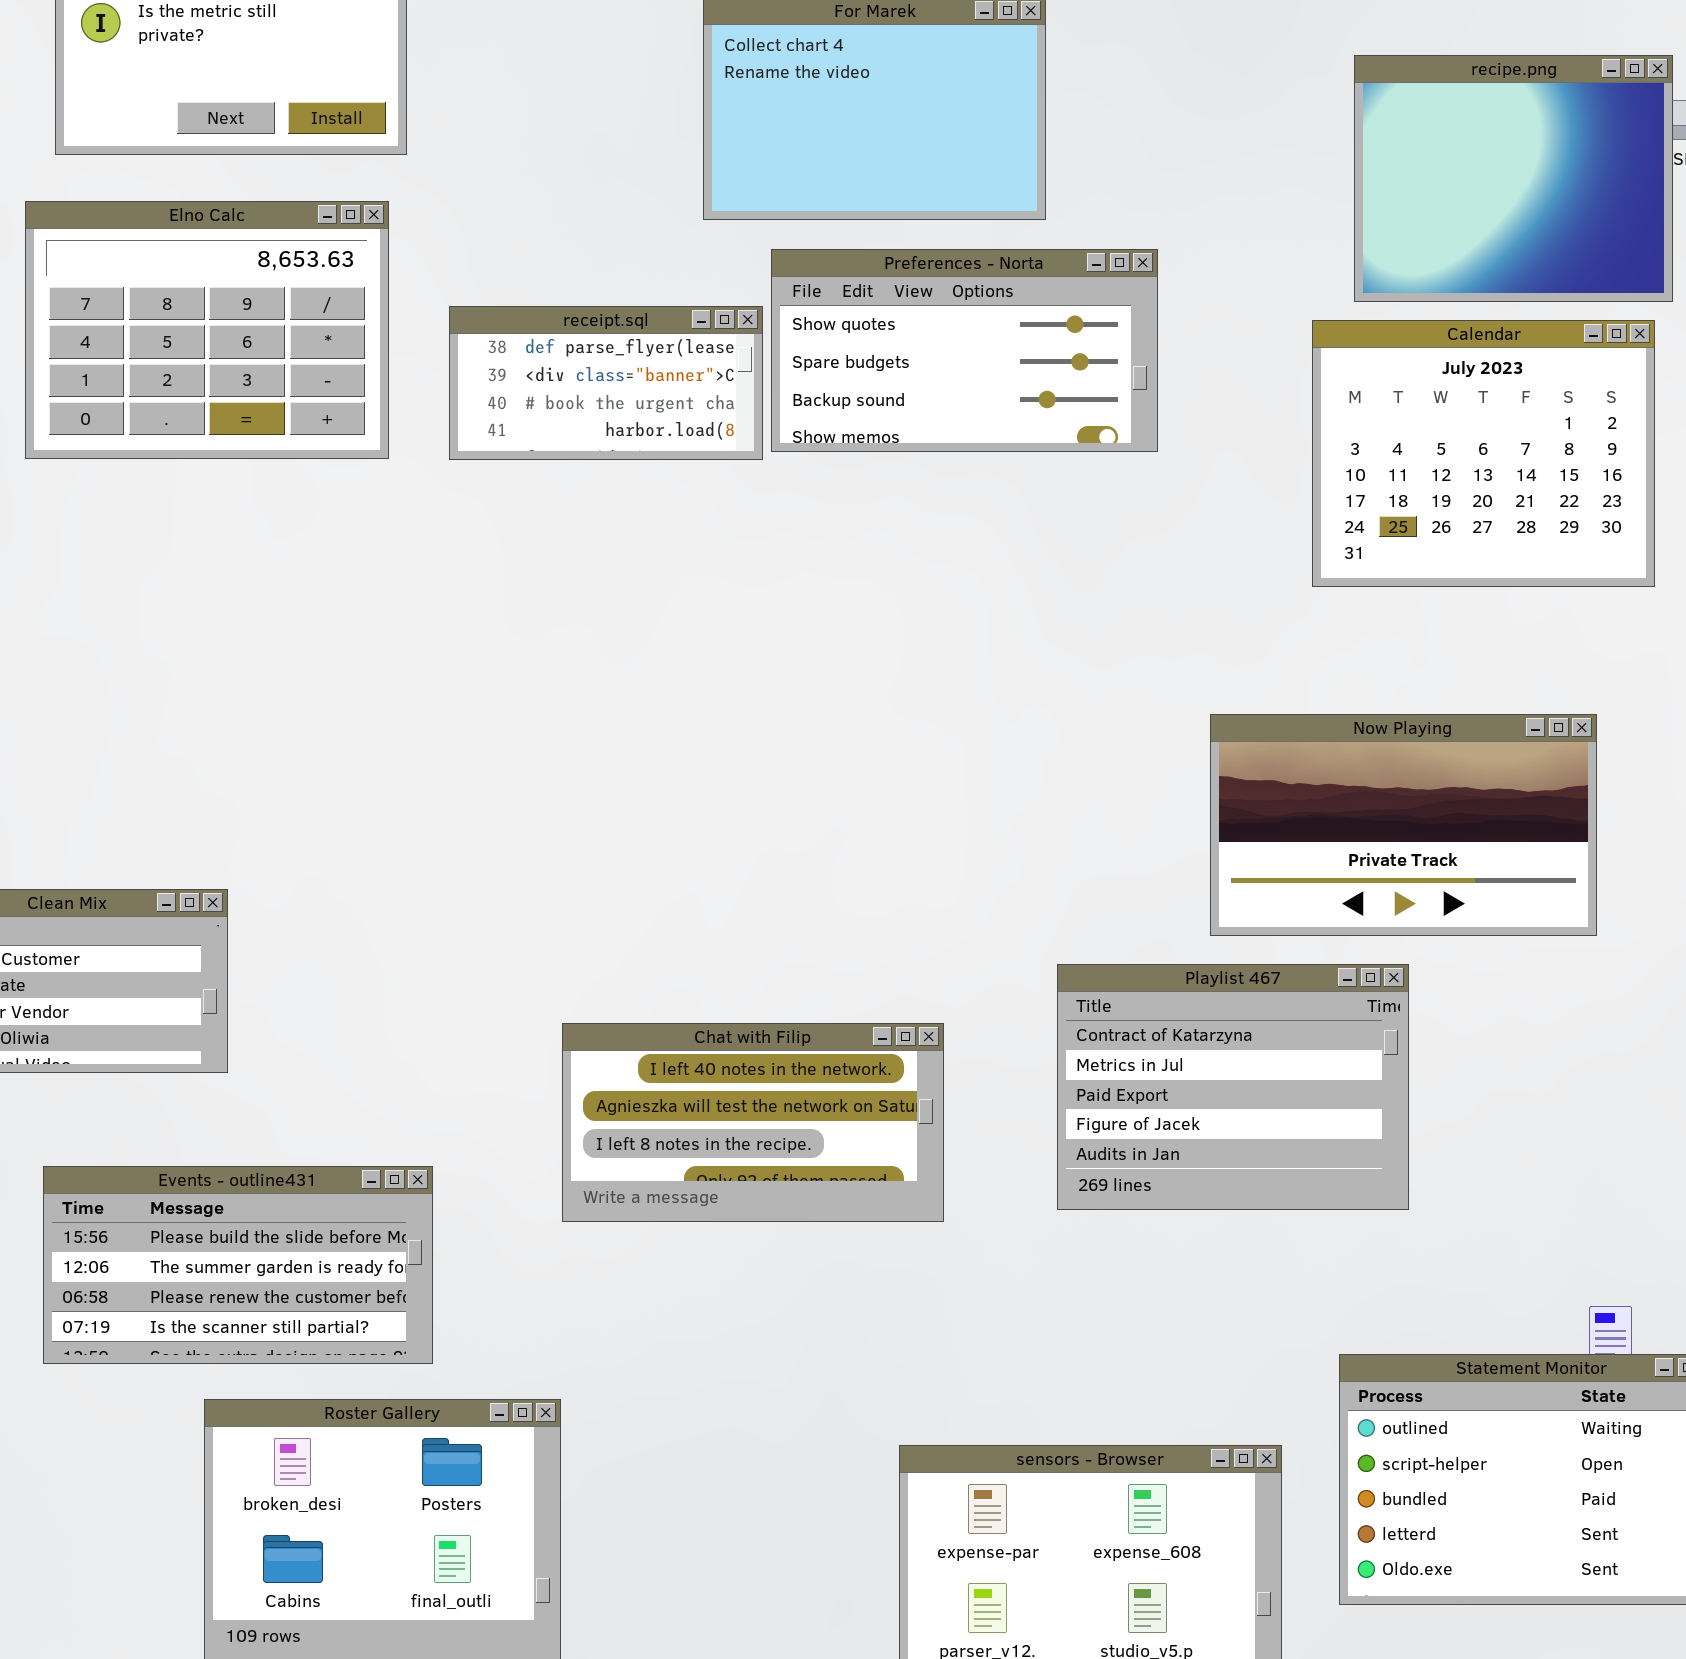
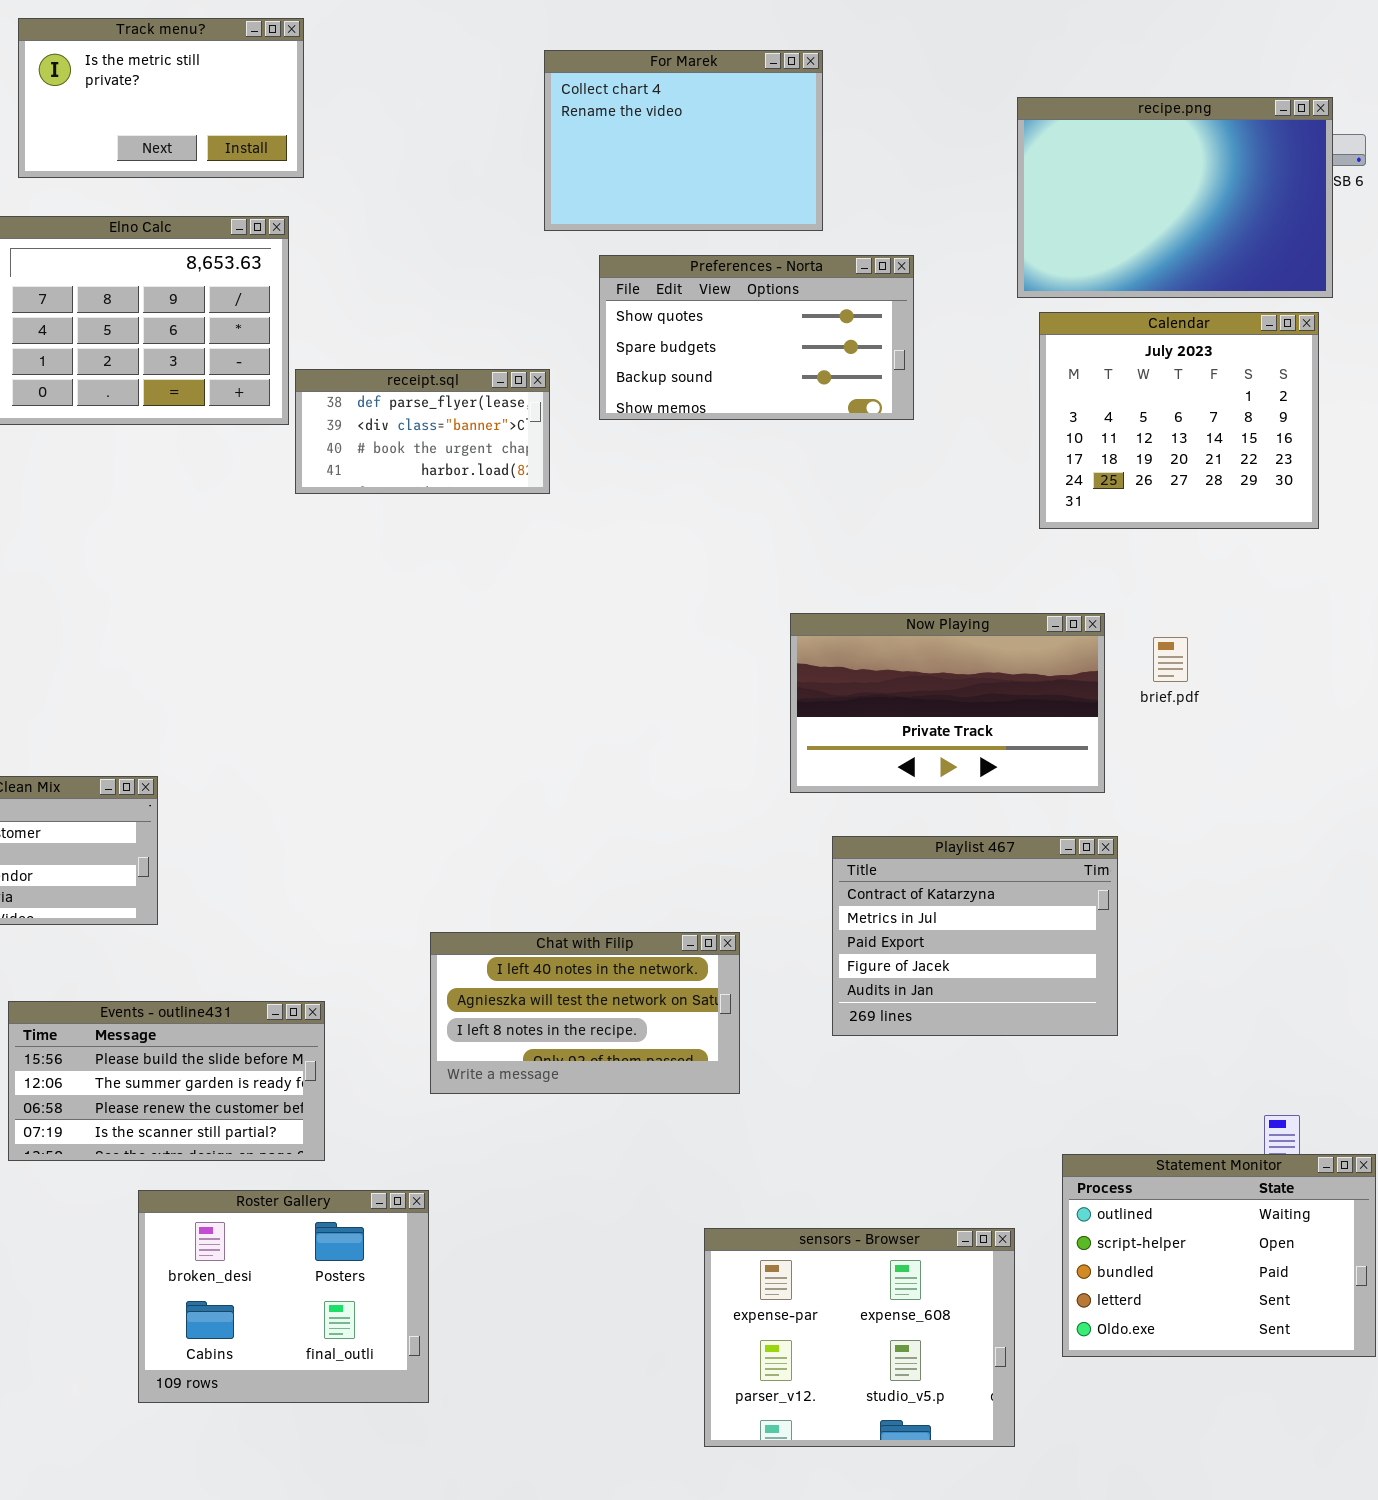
recipe.png: [1354,55,1673,302] -> [1017,97,1333,298], resized
receipt.sql: [449,306,763,460] -> [295,369,550,494], moved
Now Playing: [1210,714,1597,936] -> [790,613,1105,793], moved
Chat with Filip: [562,1023,944,1222] -> [430,932,740,1094], moved

